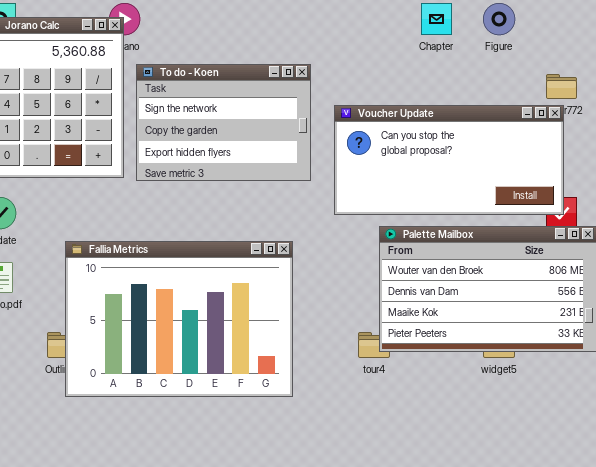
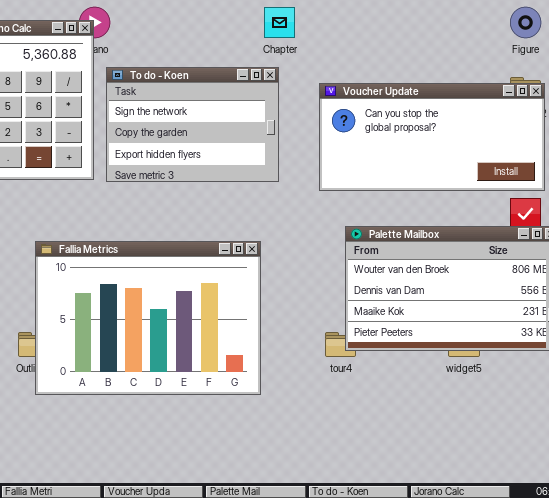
Chapter: [421,3,452,35] -> [264,7,295,38], moved
Figure: [483,3,515,35] -> [510,7,541,38], moved
Voucher Update: [334,105,564,215] -> [319,83,545,191], moved

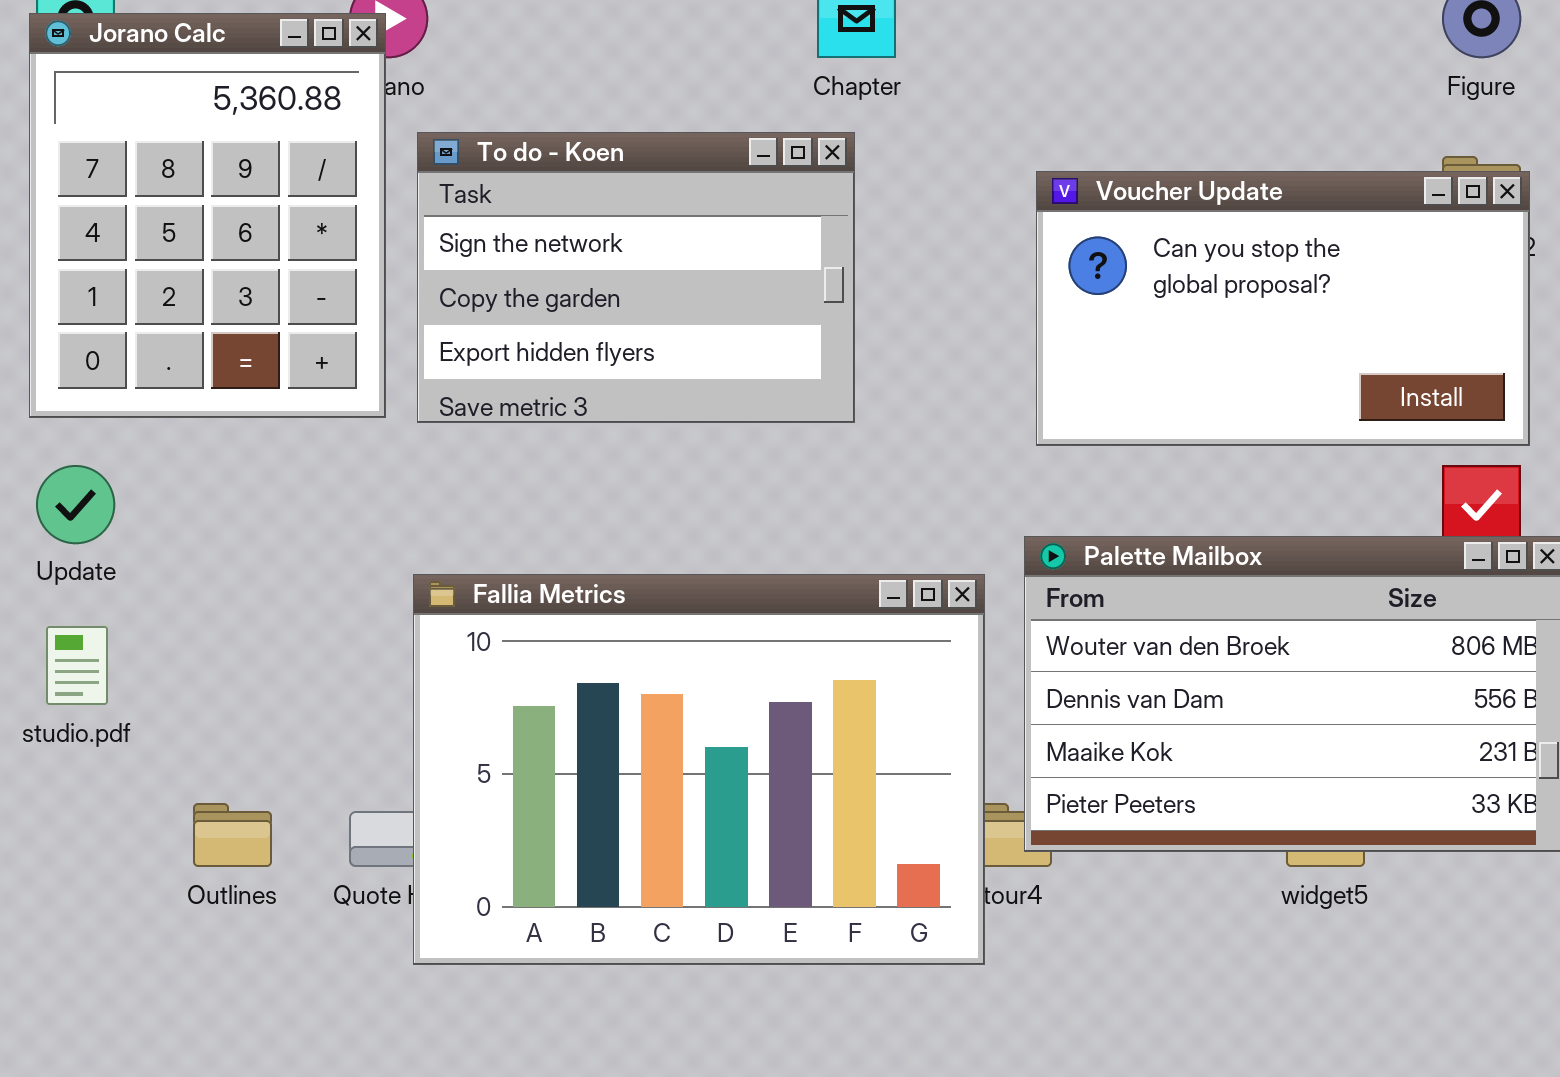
Voucher Update: [319,83,545,191] -> [1036,171,1530,446], resized
Fallia Metrics: [35,241,261,395] -> [413,574,985,965], moved

